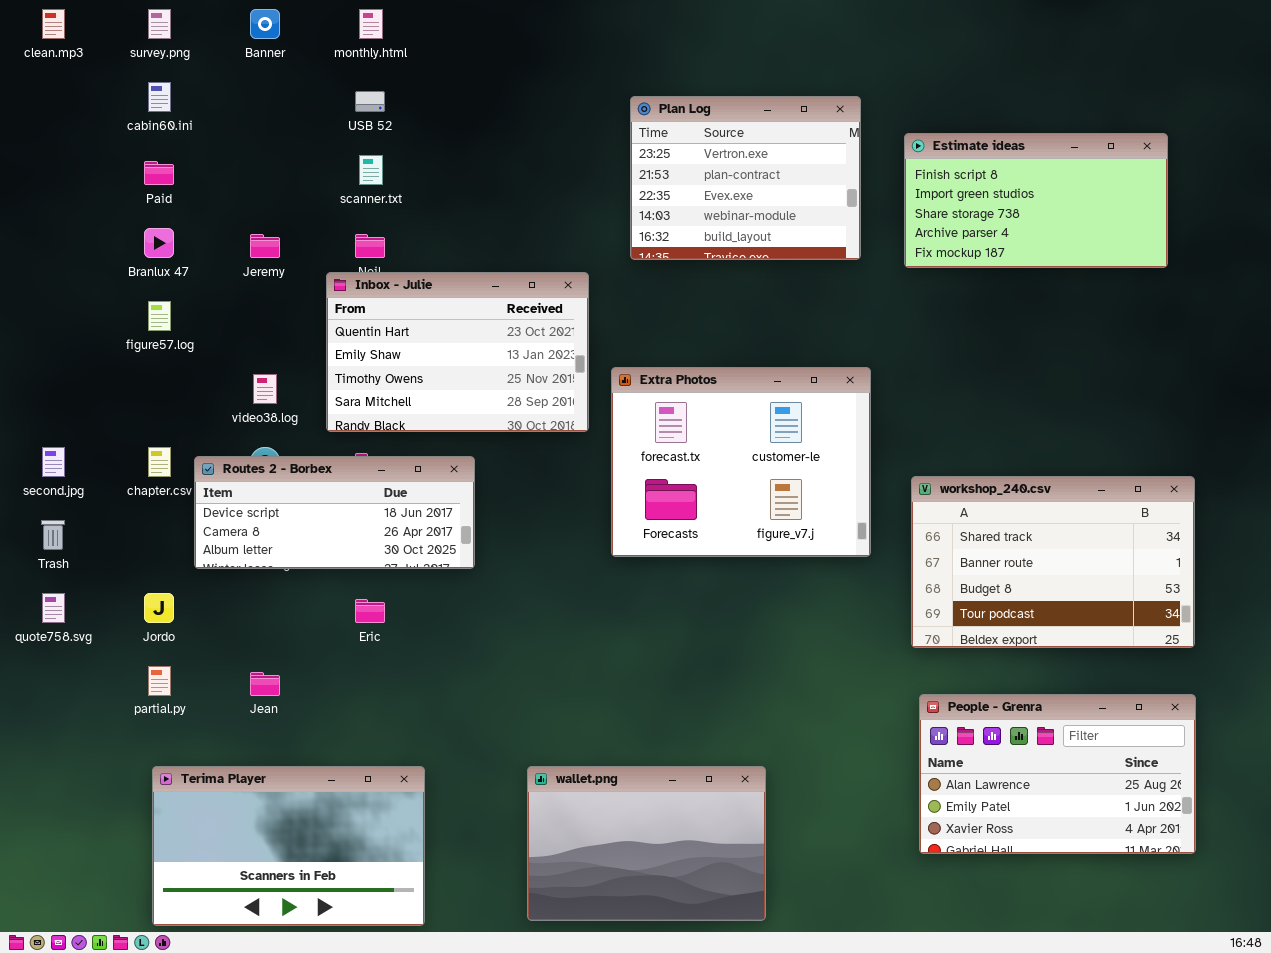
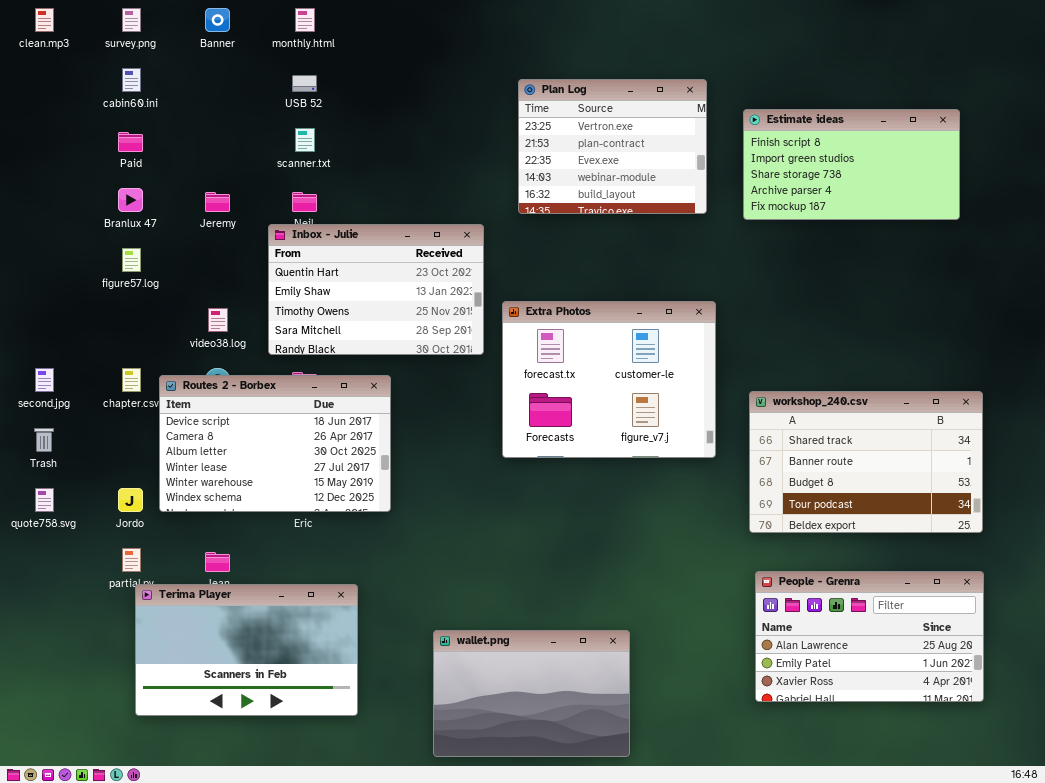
Routes 2 - Borbex: [194,456,475,569] -> [159,375,391,512], resized
Terima Player: [152,766,425,926] -> [135,584,358,716], moved

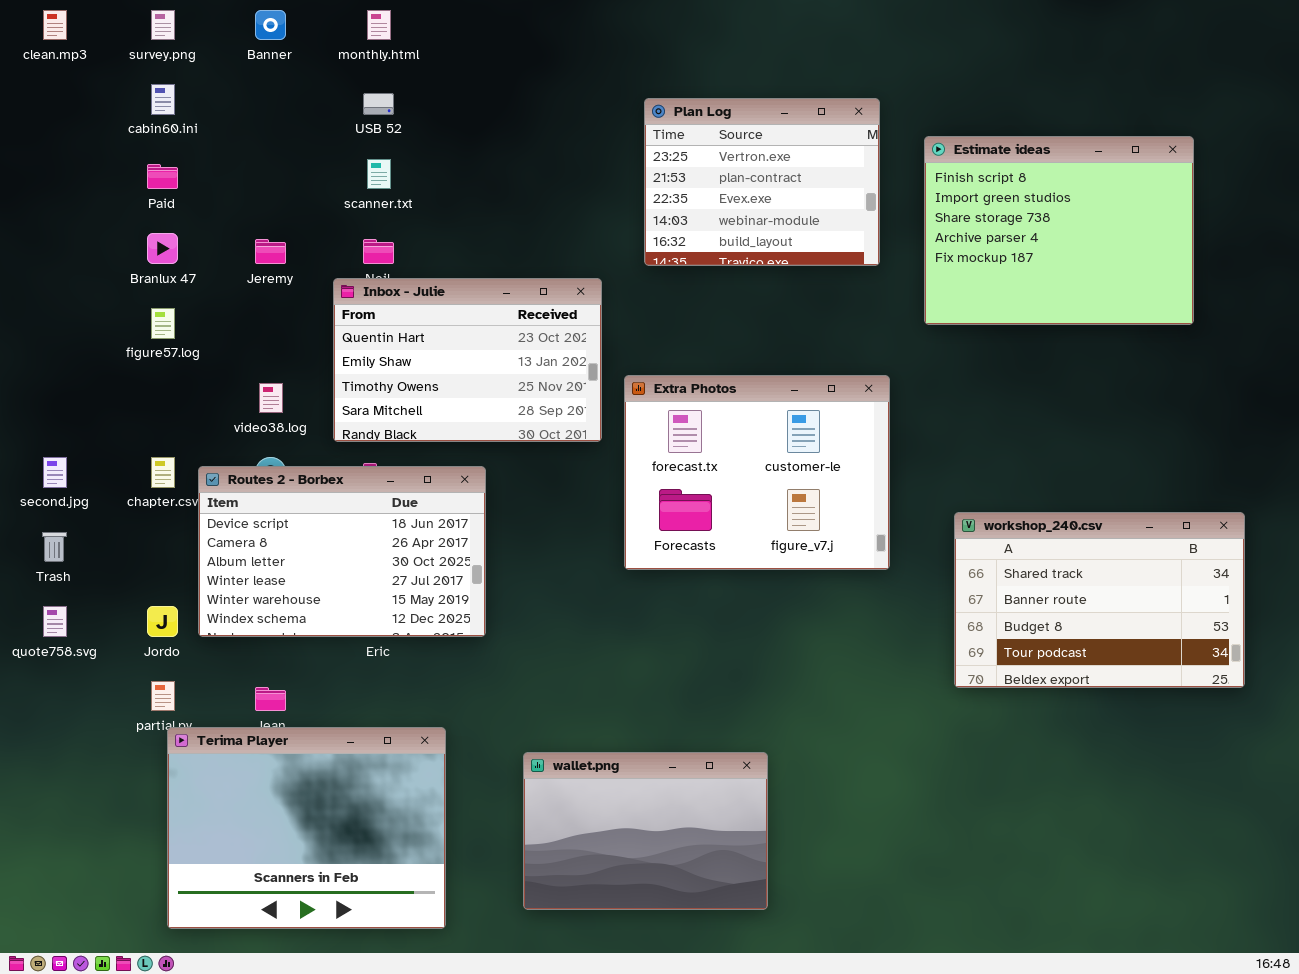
Estimate ideas: [743,109,960,220] -> [924,136,1194,325], resized
workshop_240.csv: [749,391,983,533] -> [954,512,1245,688], moved
People - Grenra: [755,571,984,702] -> none, closed
Terima Player: [135,584,358,716] -> [167,727,446,929], resized
wallet.png: [433,630,630,757] -> [523,752,768,910], moved

